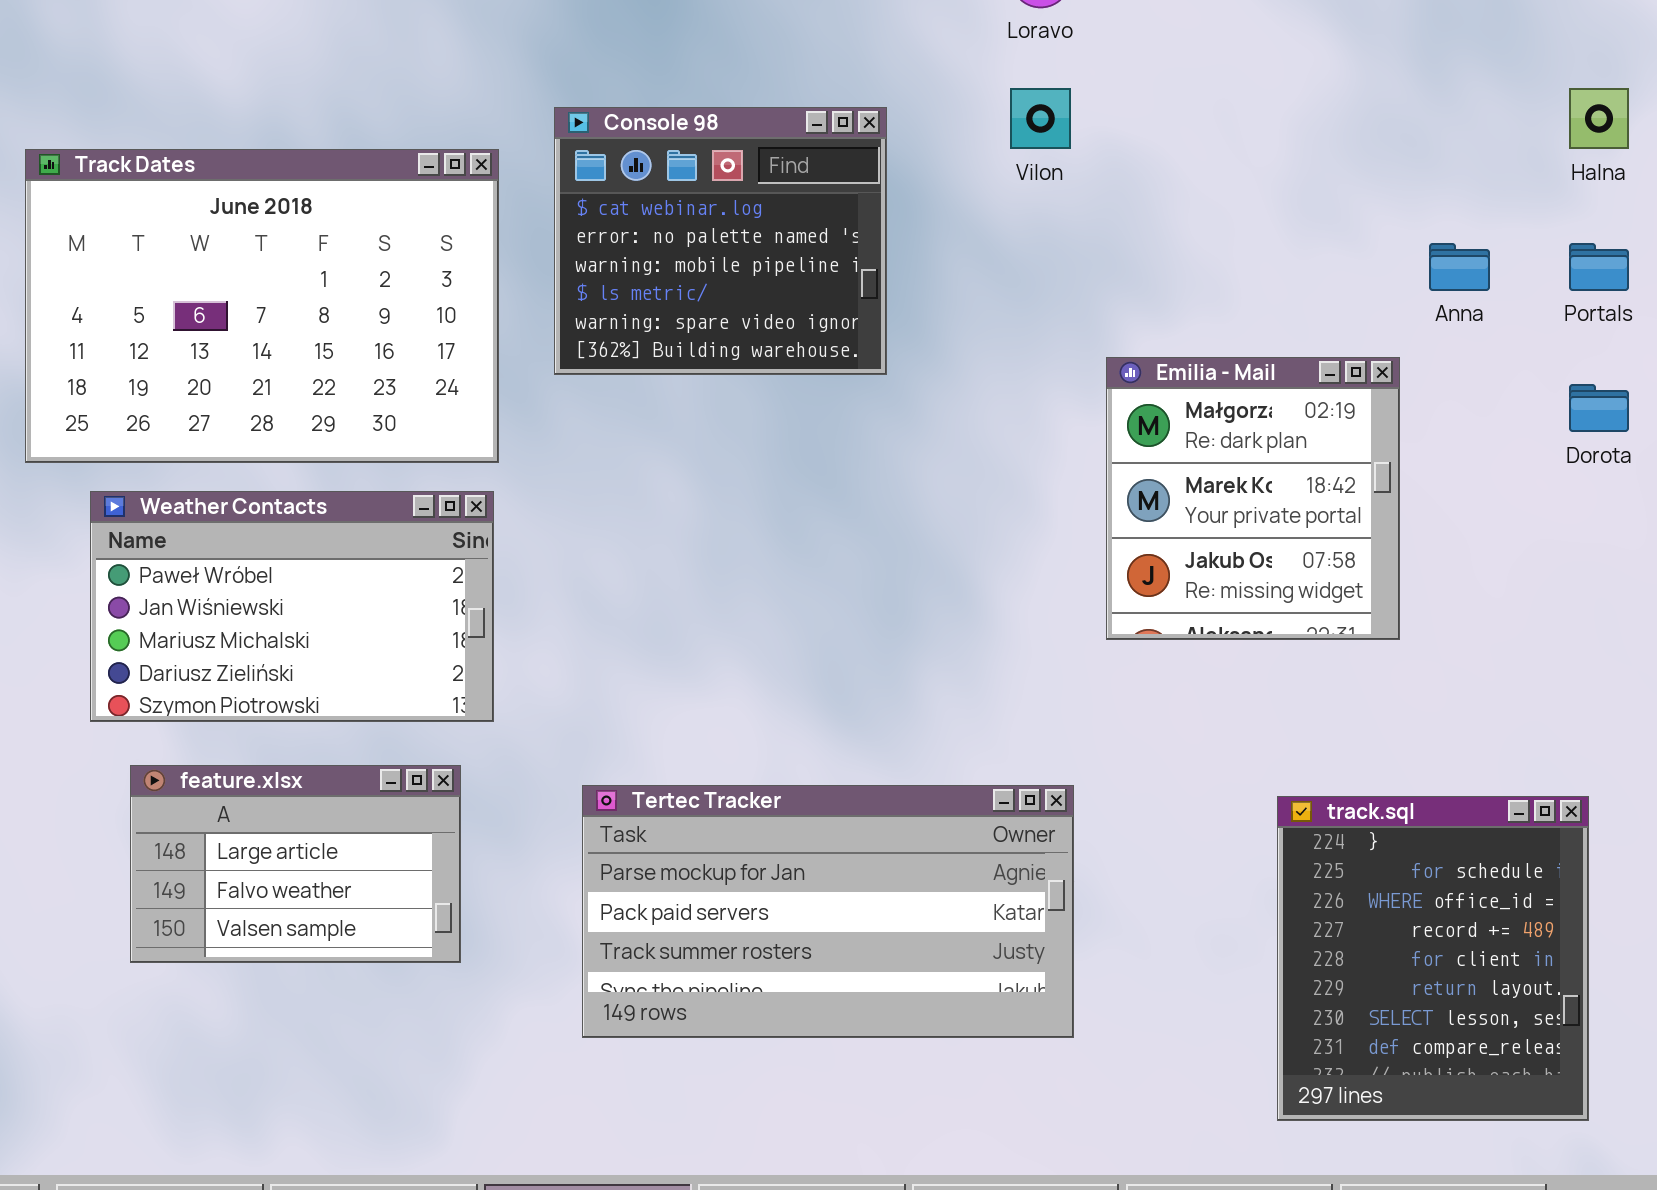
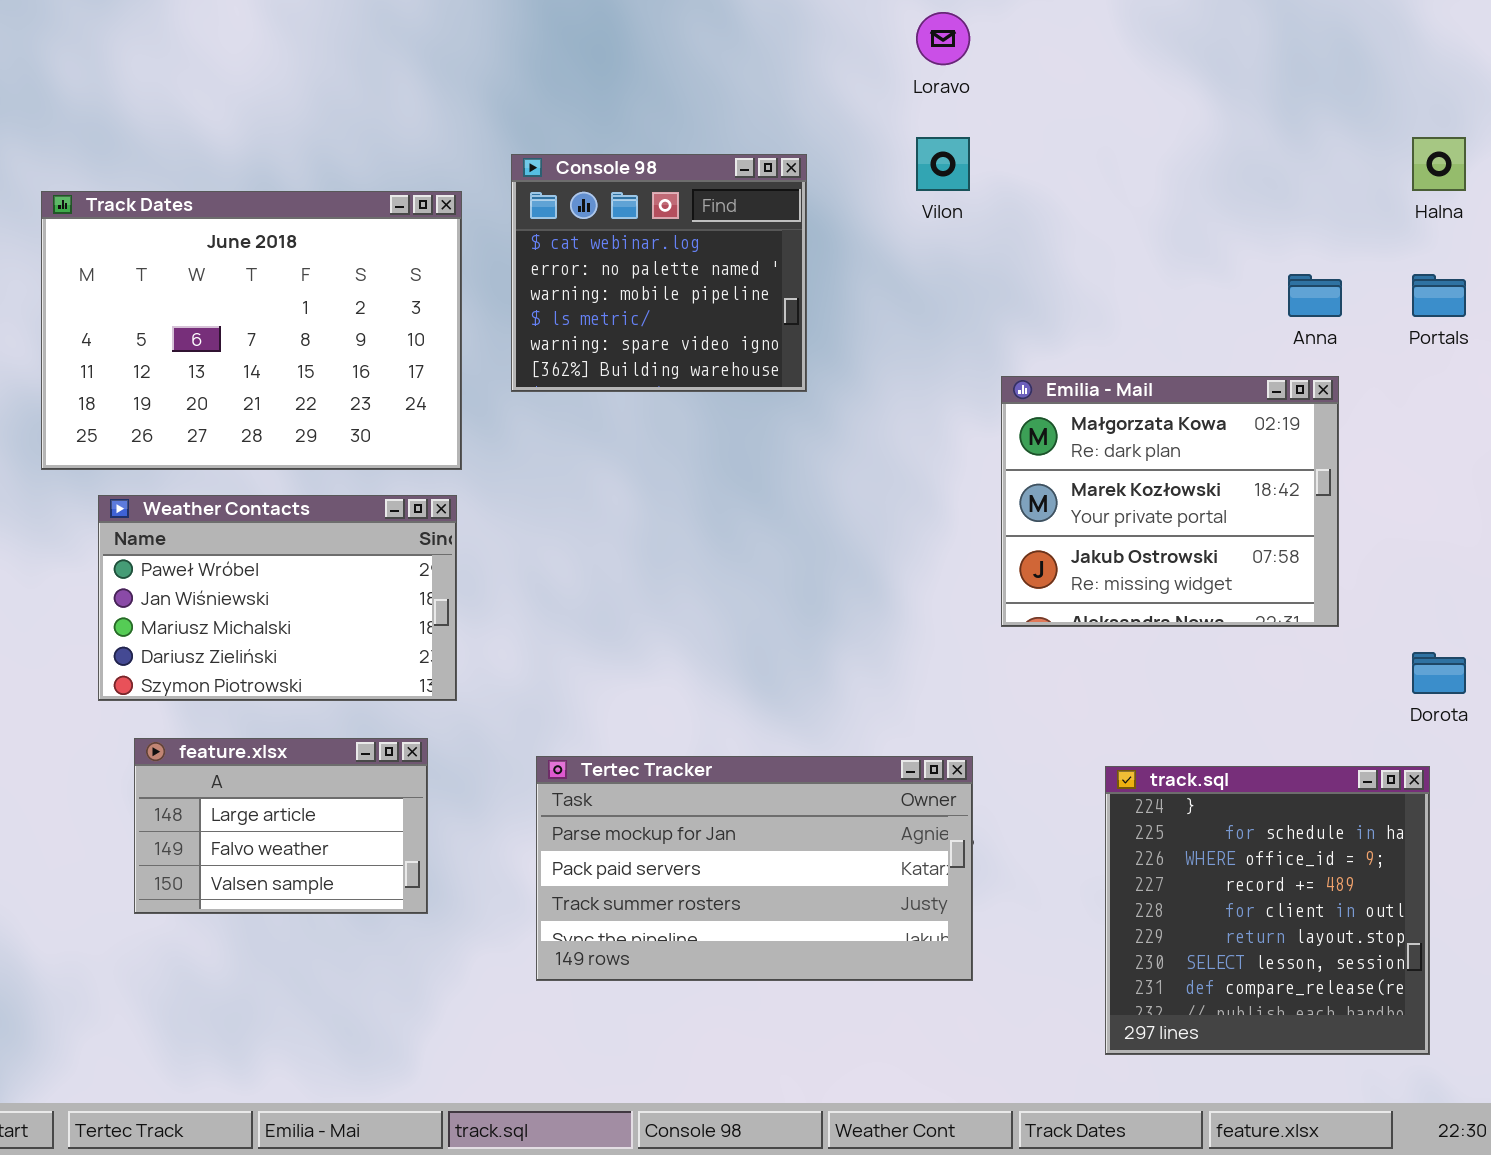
Emilia - Mail: [1106,357,1400,640] -> [1001,376,1339,627], resized
Dorota: [1569,384,1629,432] -> [1412,652,1466,694], moved
track.sql: [1277,796,1589,1121] -> [1105,766,1430,1055], resized

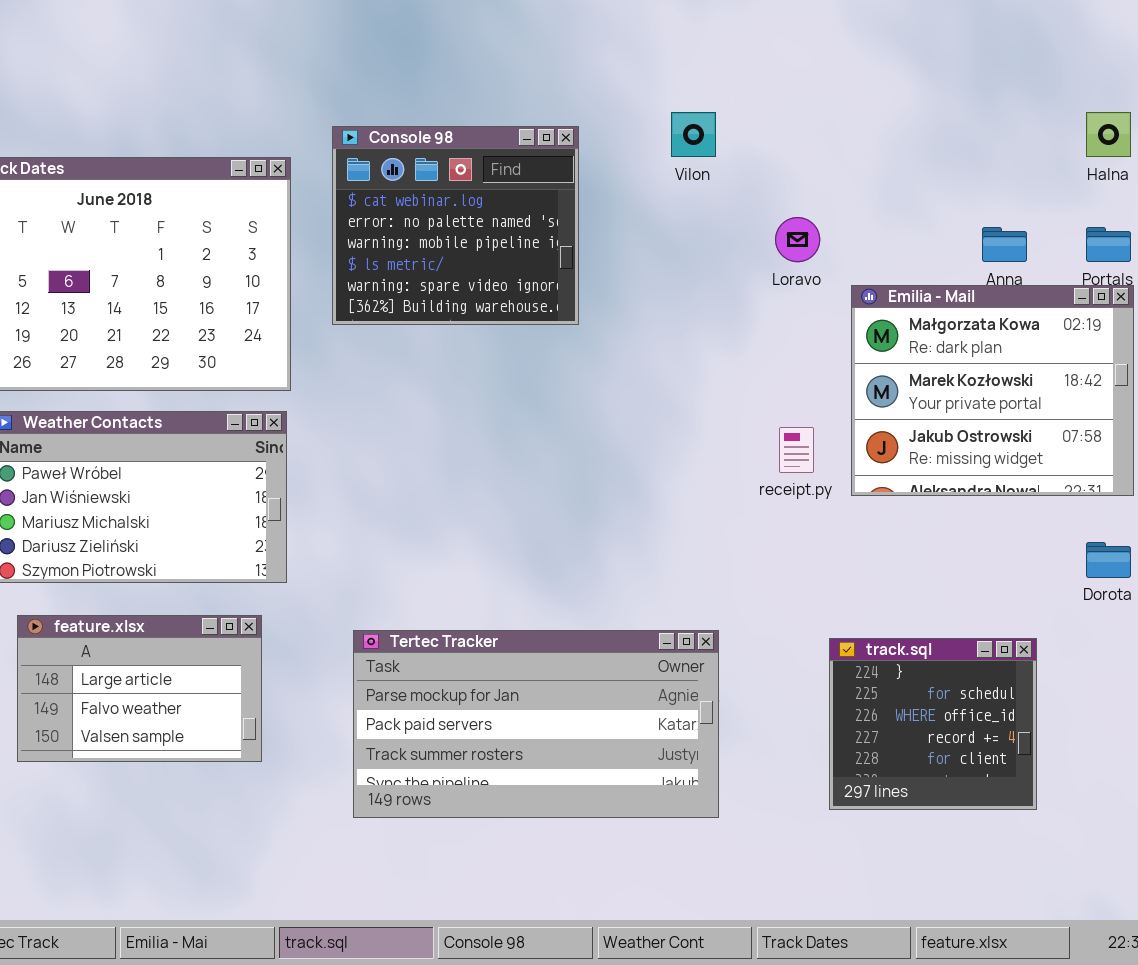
Loravo: [916,12,970,65] -> [775,217,820,262], moved
Emilia - Mail: [1001,376,1339,627] -> [851,285,1134,496], moved
track.sql: [1105,766,1430,1055] -> [829,638,1037,810], resized

